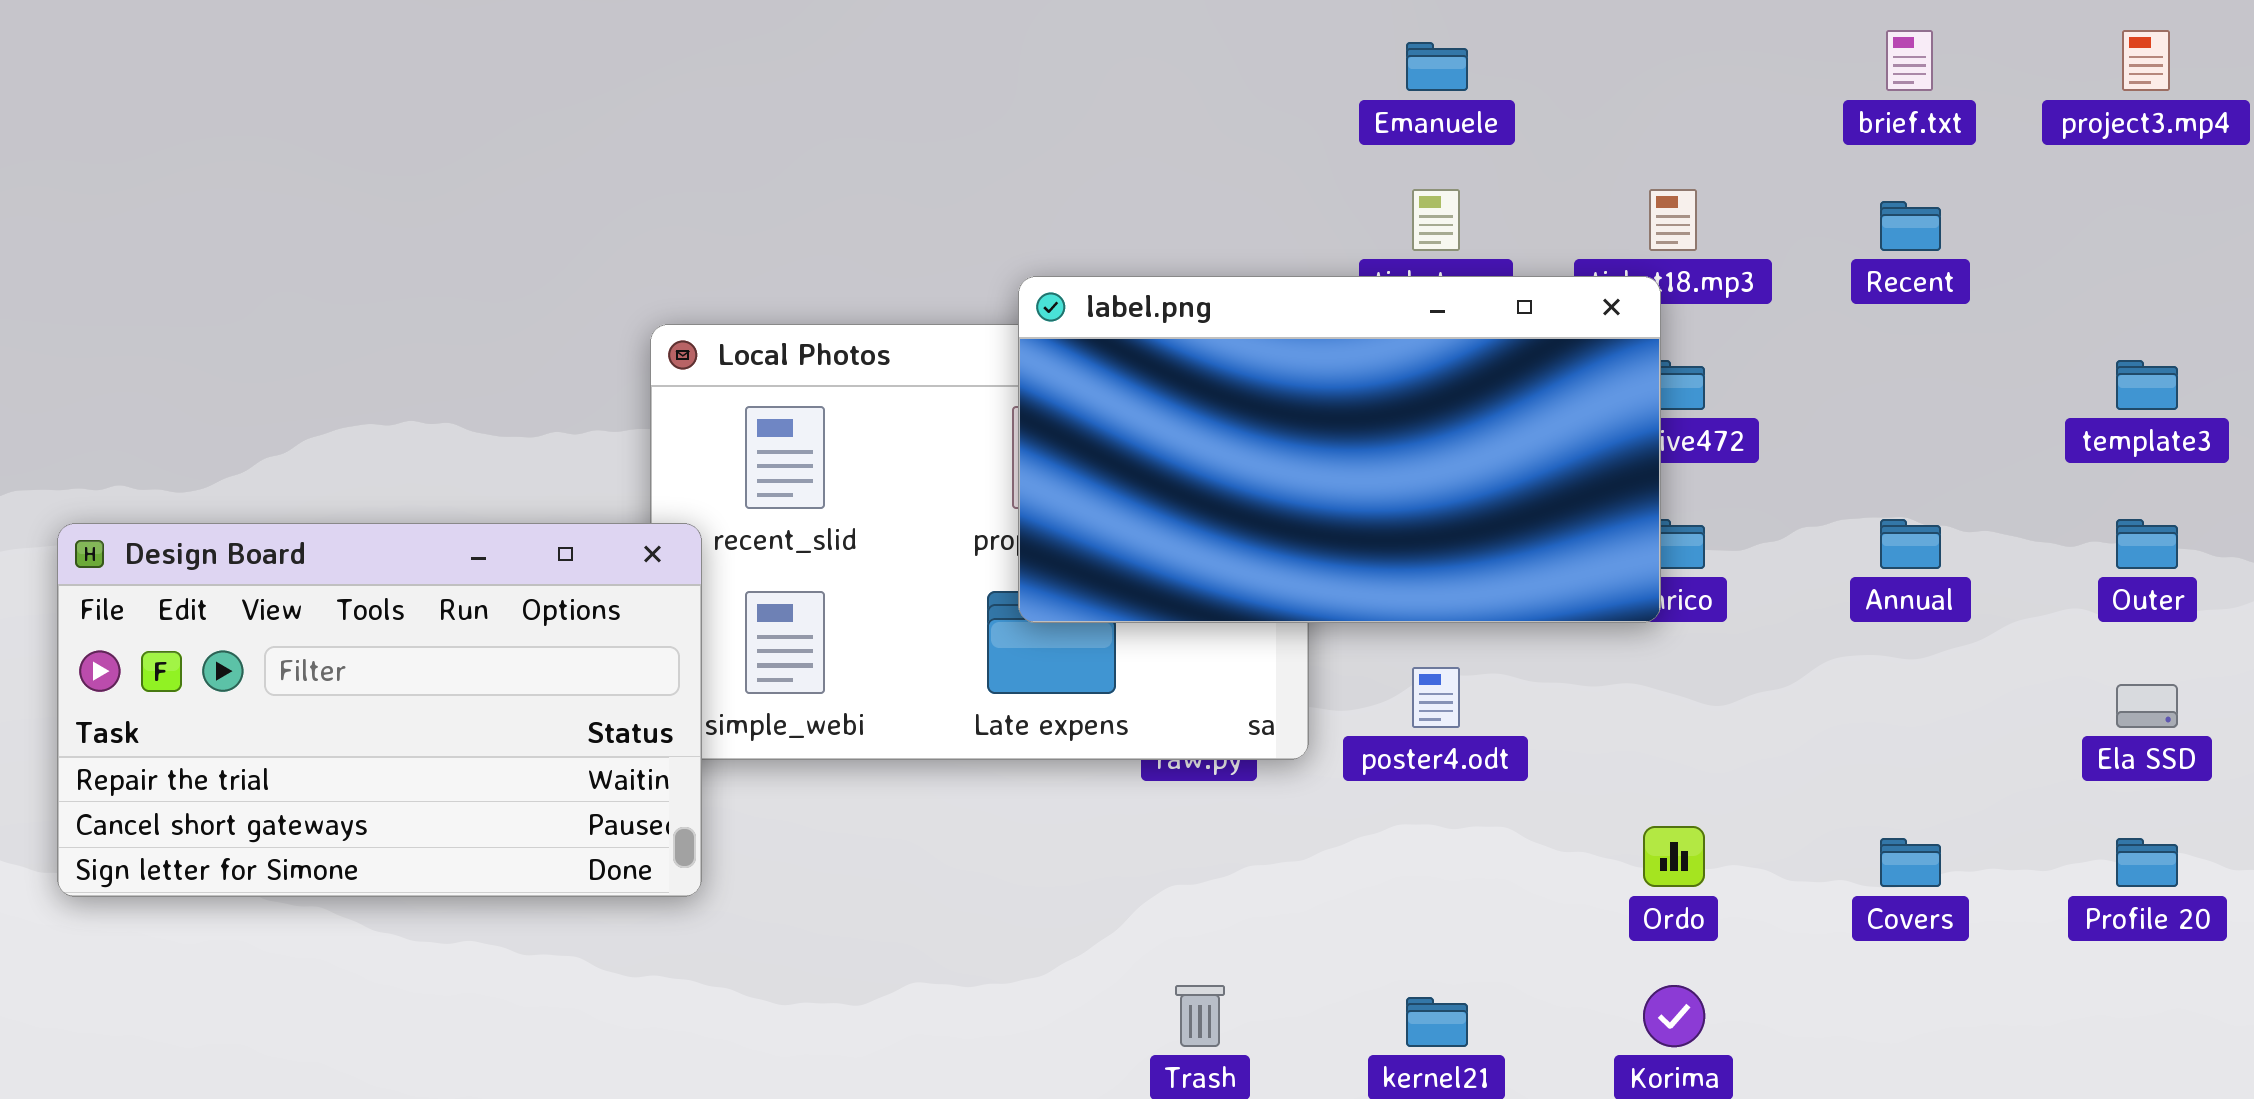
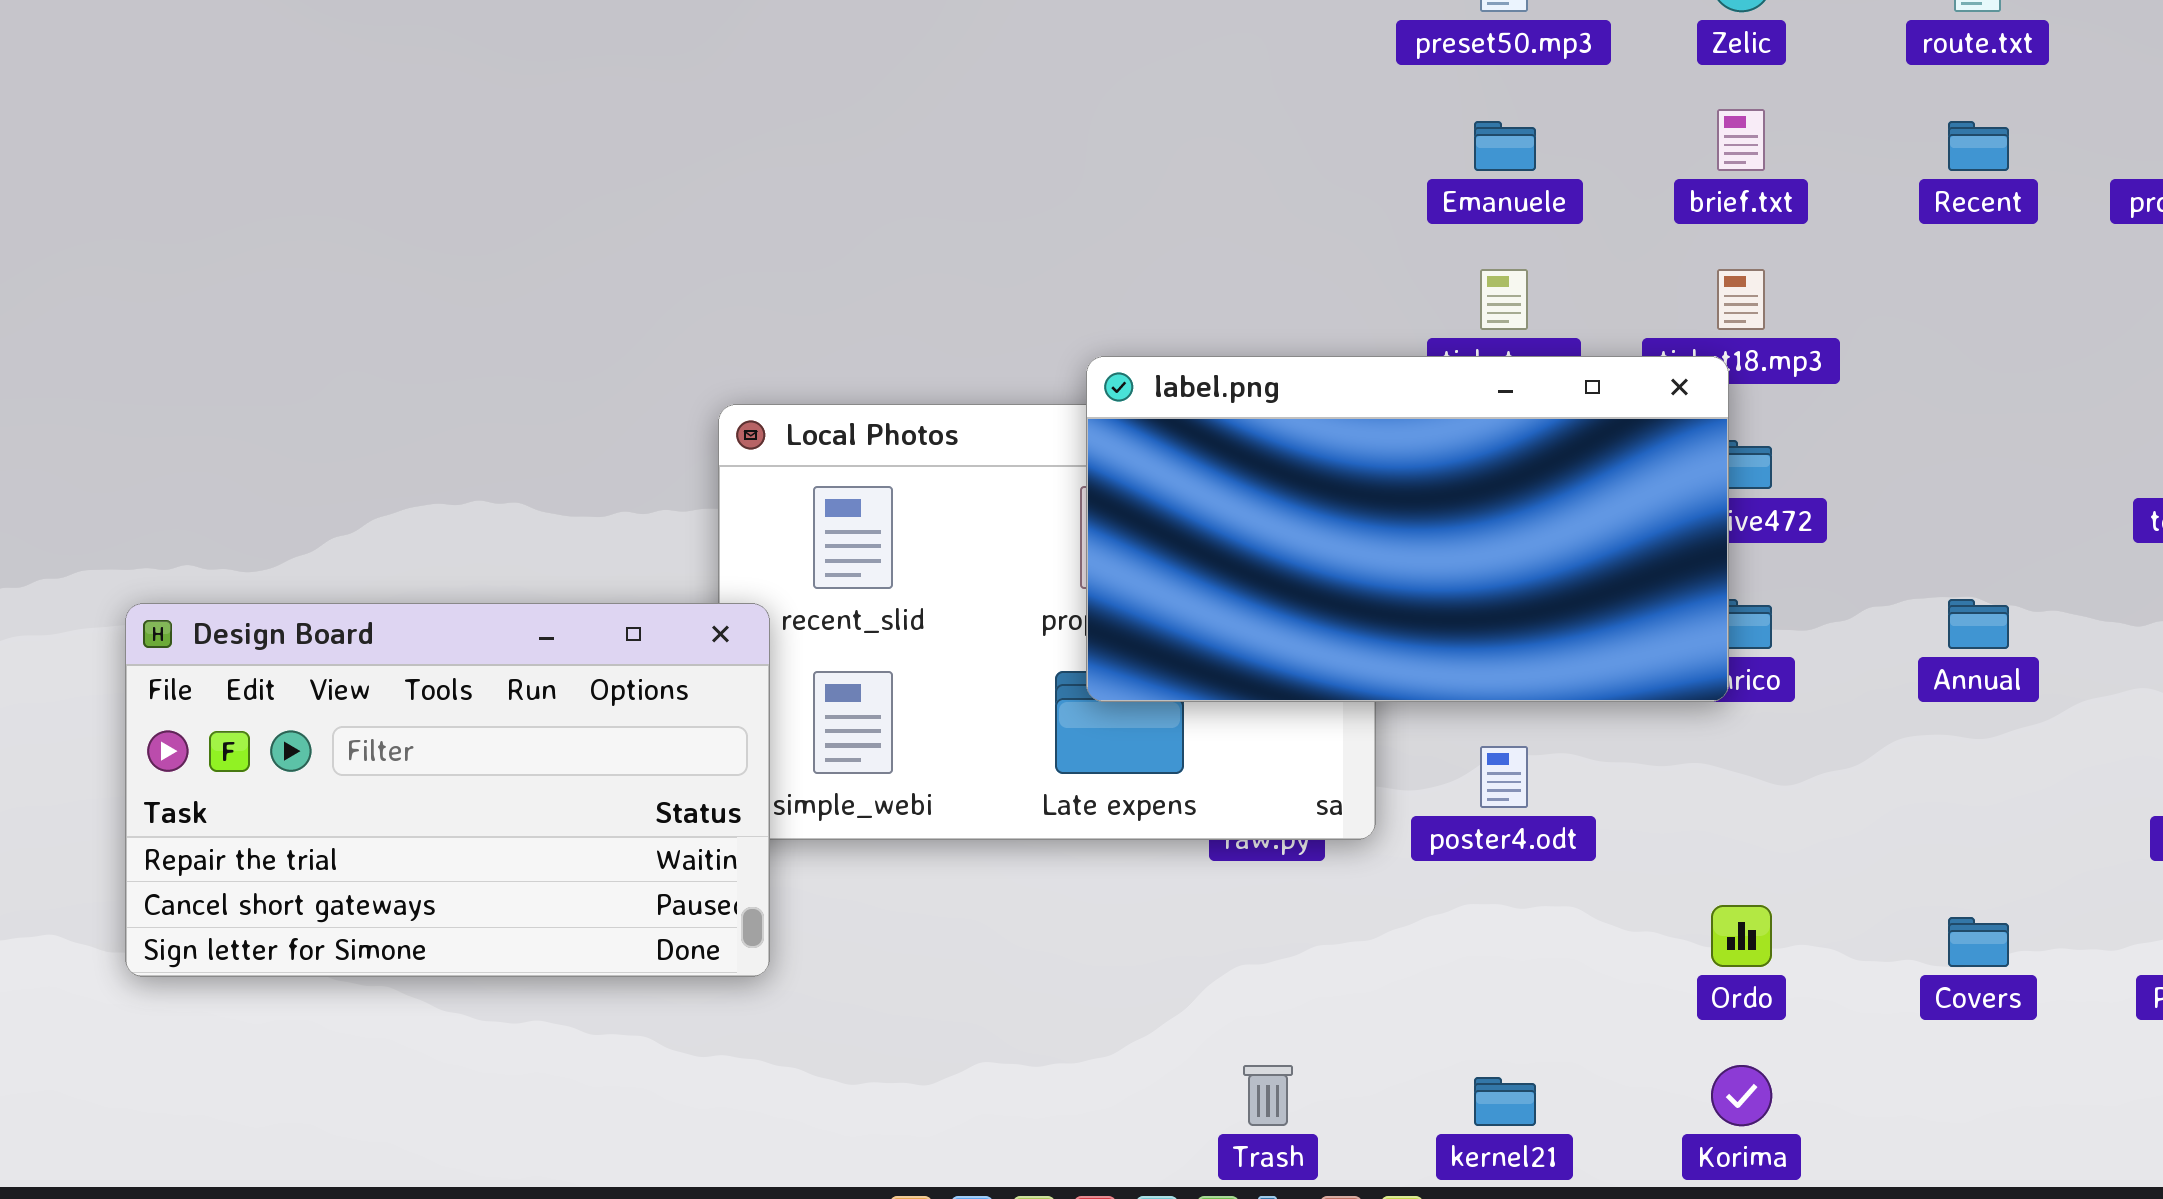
brief.txt: [1886,30,1933,91] -> [1717,109,1765,171], moved
Recent: [1880,201,1941,251] -> [1948,121,2009,171], moved

